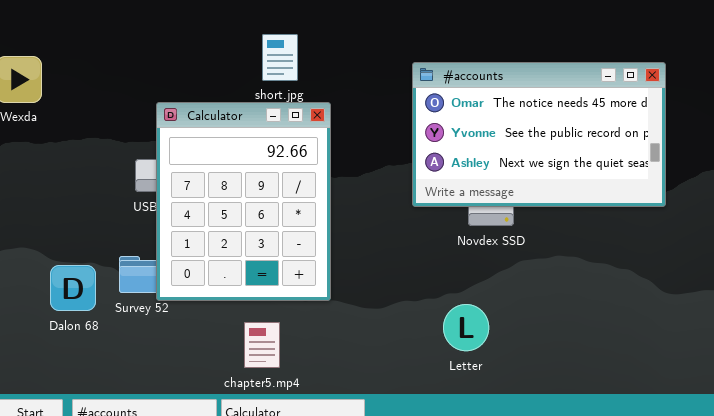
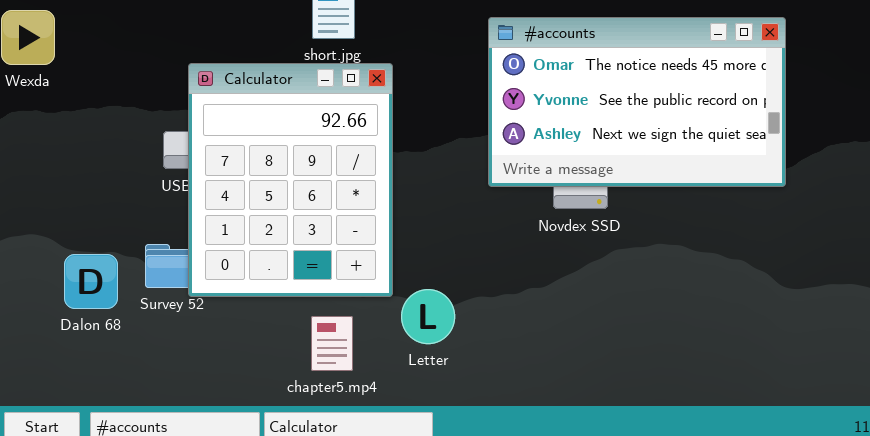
Letter: [443,304,489,351] -> [401,289,455,344], moved
chapter5.mp4: [244,322,280,368] -> [311,316,353,371], moved

